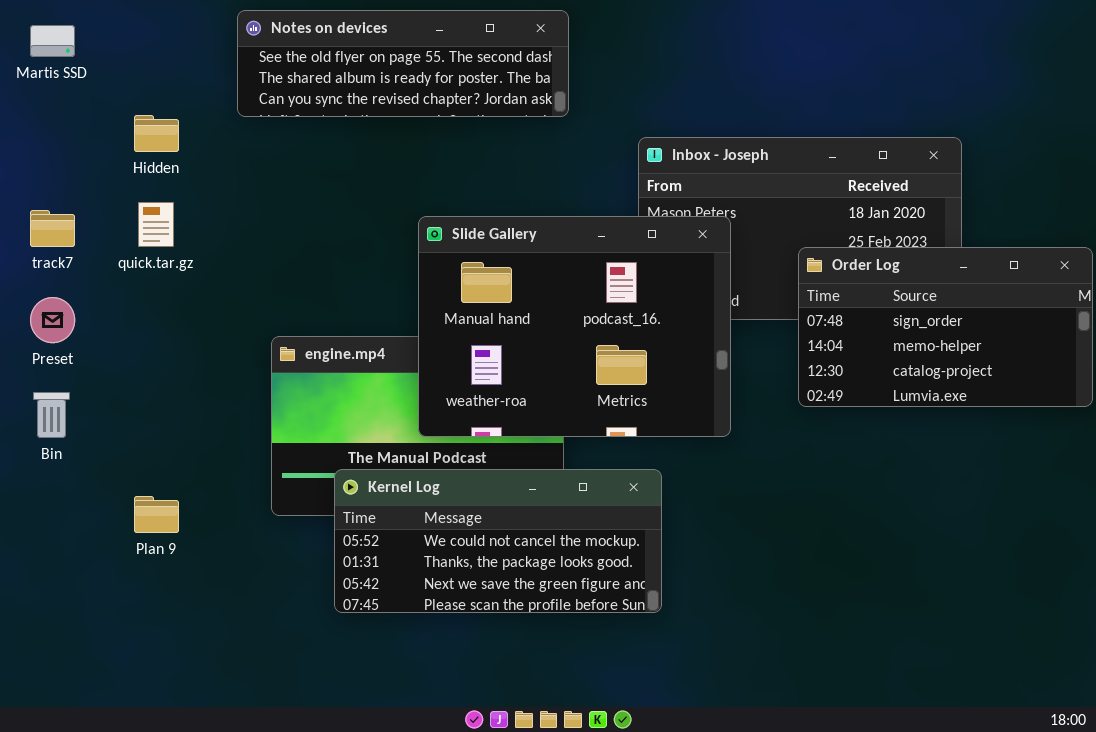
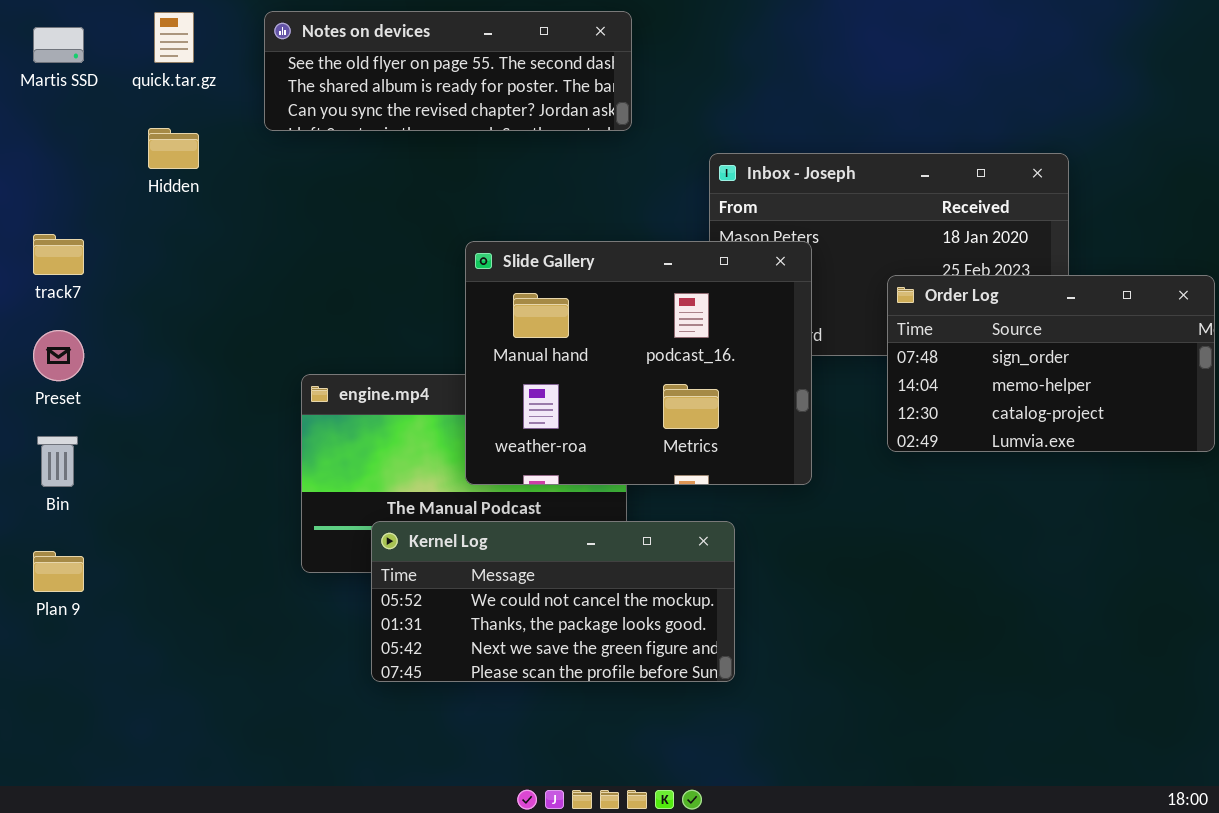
quick.tar.gz: [138,202,174,247] -> [154,12,194,63], moved
Plan 9: [134,496,179,533] -> [33,551,84,592], moved

